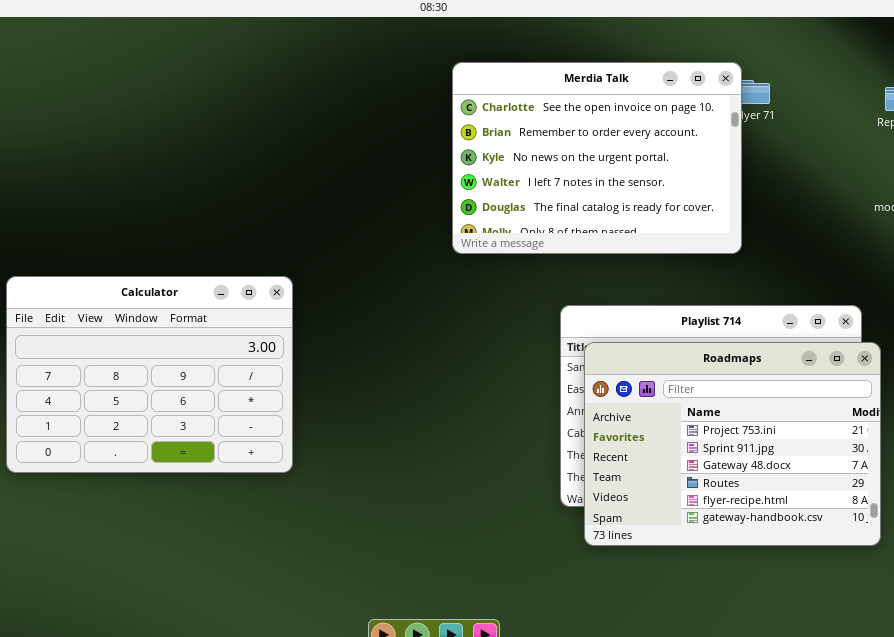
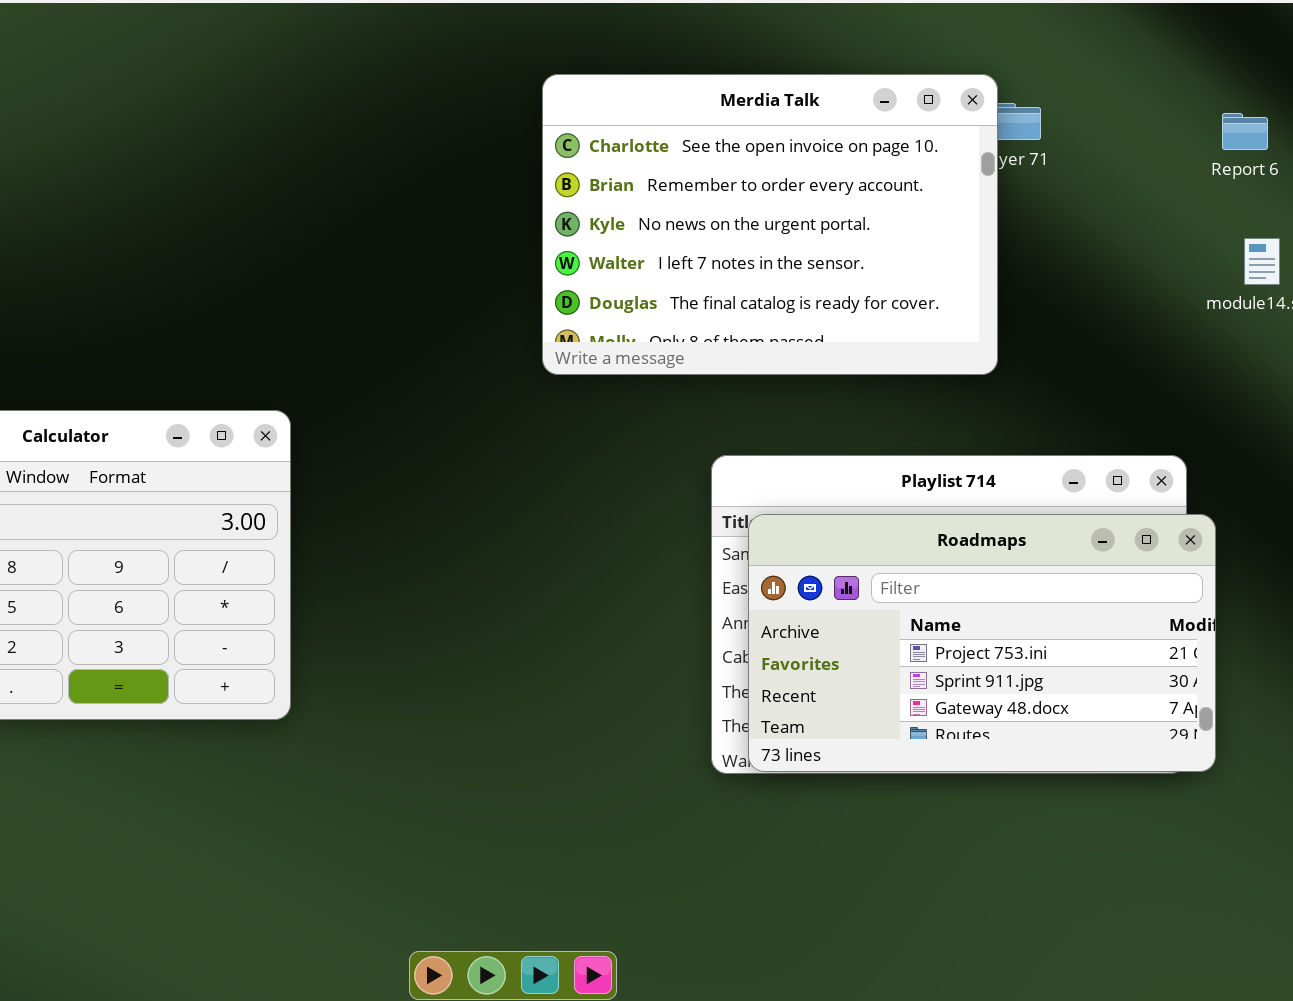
Roadmaps: [584,342,881,546] -> [748,514,1216,772], resized

